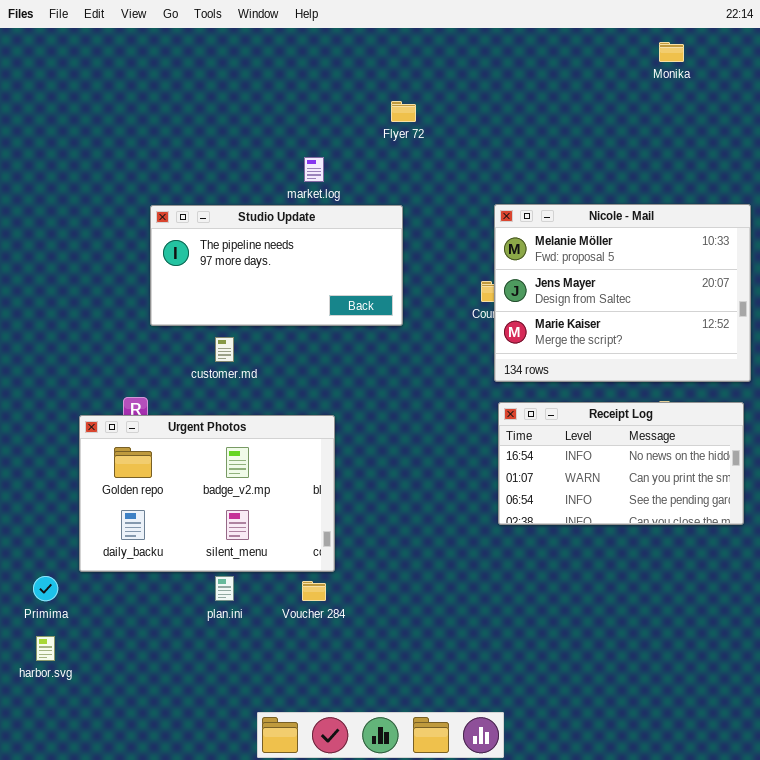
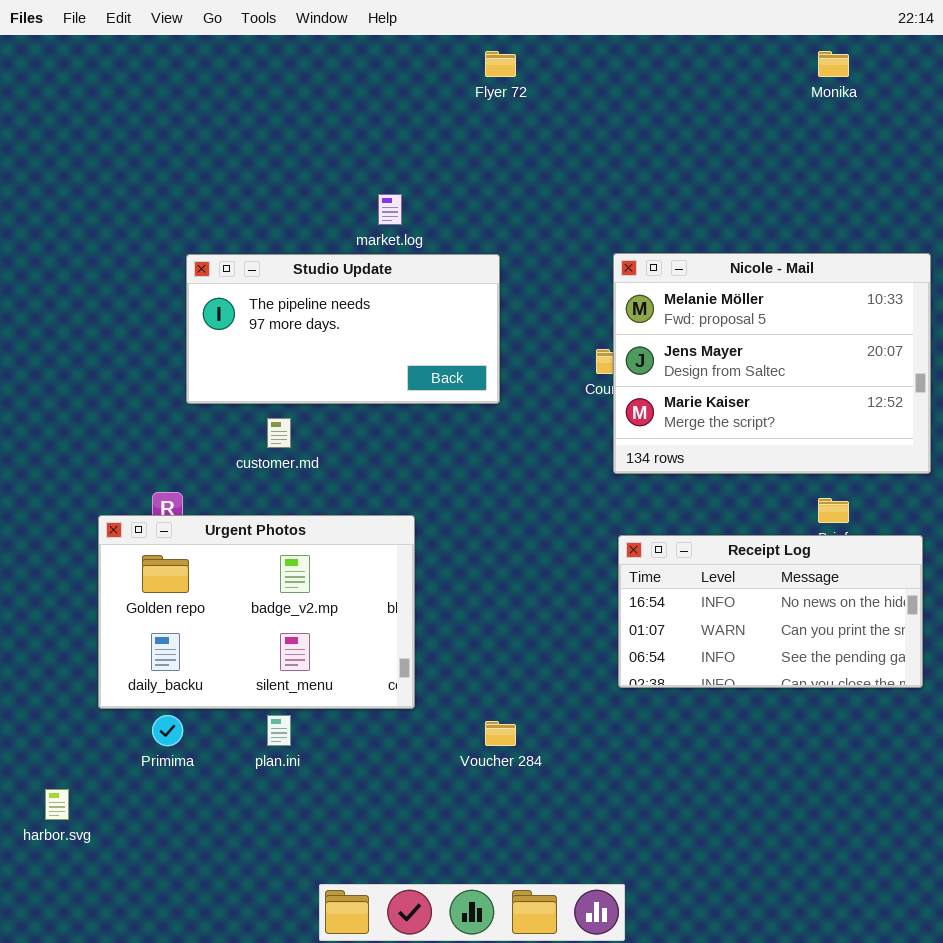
Flyer 72: [391,101,416,122] -> [485,51,516,77], moved
Receipt Log: [498,402,744,525] -> [618,535,923,688], moved
Primima: [33,576,58,601] -> [152,715,183,746], moved
Voucher 284: [302,581,326,601] -> [485,721,516,746], moved

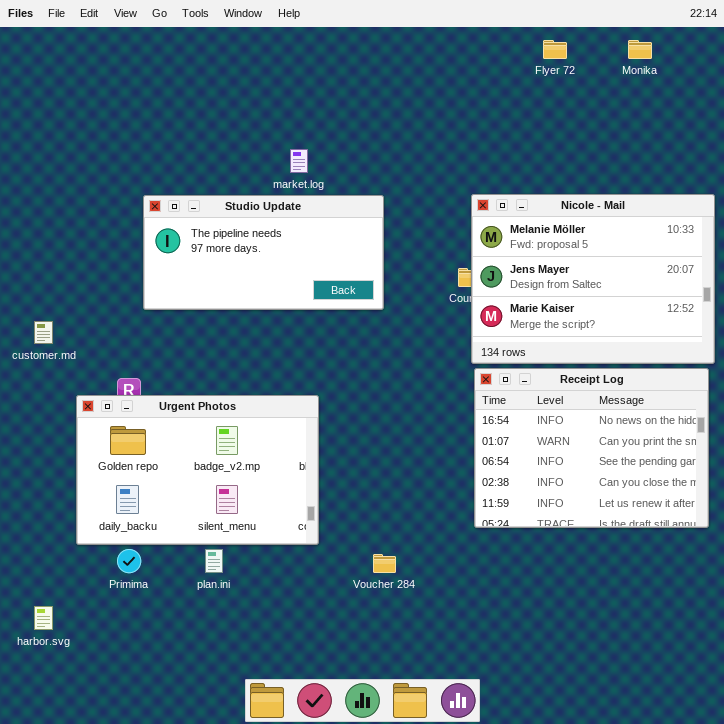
Flyer 72: [485,51,516,77] -> [543,40,567,59], moved
customer.md: [267,418,291,448] -> [34,321,53,344], moved
Receipt Log: [618,535,923,688] -> [474,368,709,528], resized

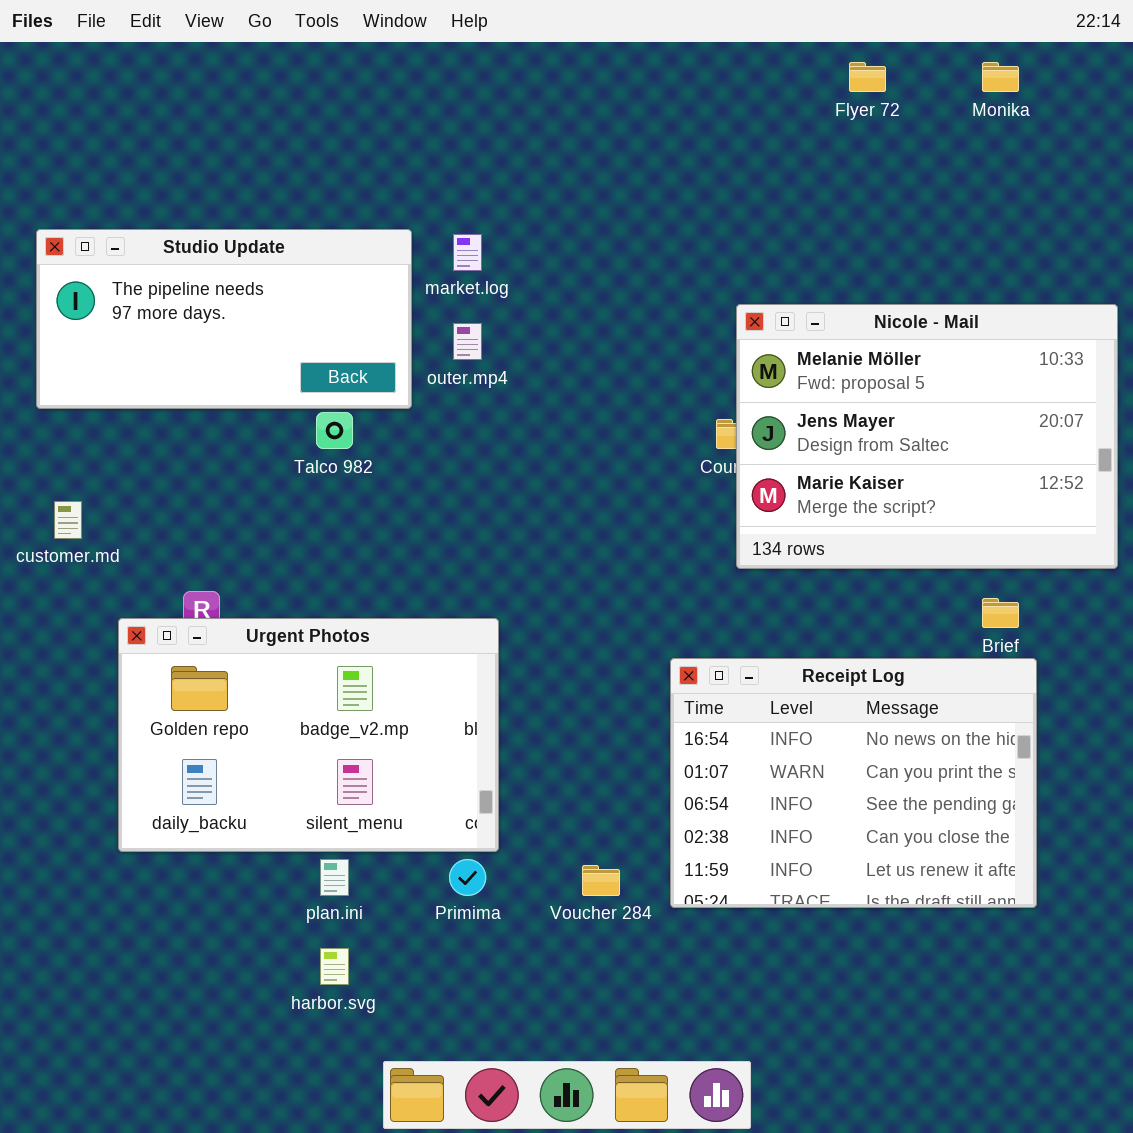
Studio Update: [143,195,384,310] -> [36,229,412,409], moved
Receipt Log: [474,368,709,528] -> [670,658,1037,908], moved
Primima: [117,549,141,573] -> [449,859,486,896], moved
harbor.svg: [34,606,53,630] -> [320,948,349,985], moved

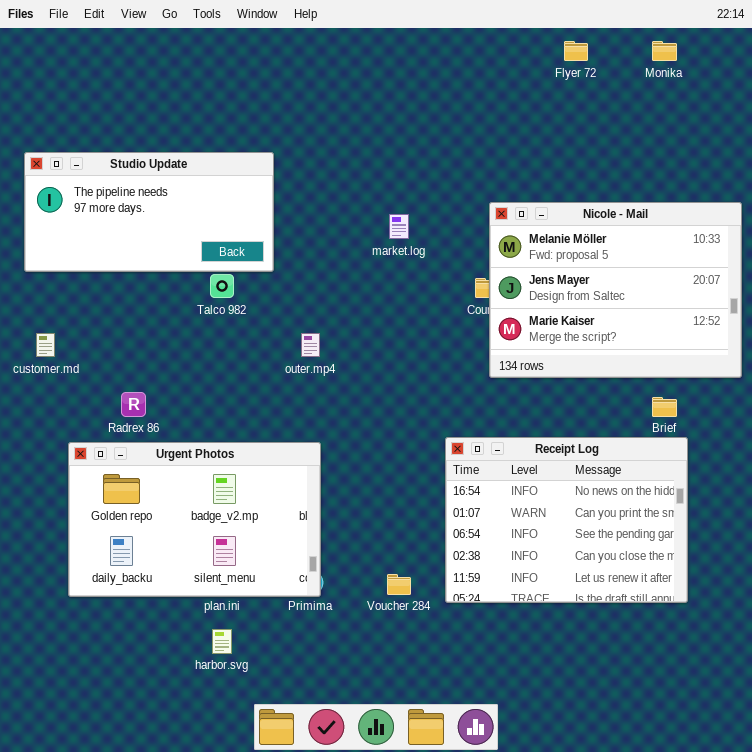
market.log: [453,234,482,271] -> [389,214,409,239], moved
outer.mp4: [453,323,482,360] -> [301,333,320,357], moved
Urgent Photos: [118,618,499,852] -> [68,442,321,597], moved

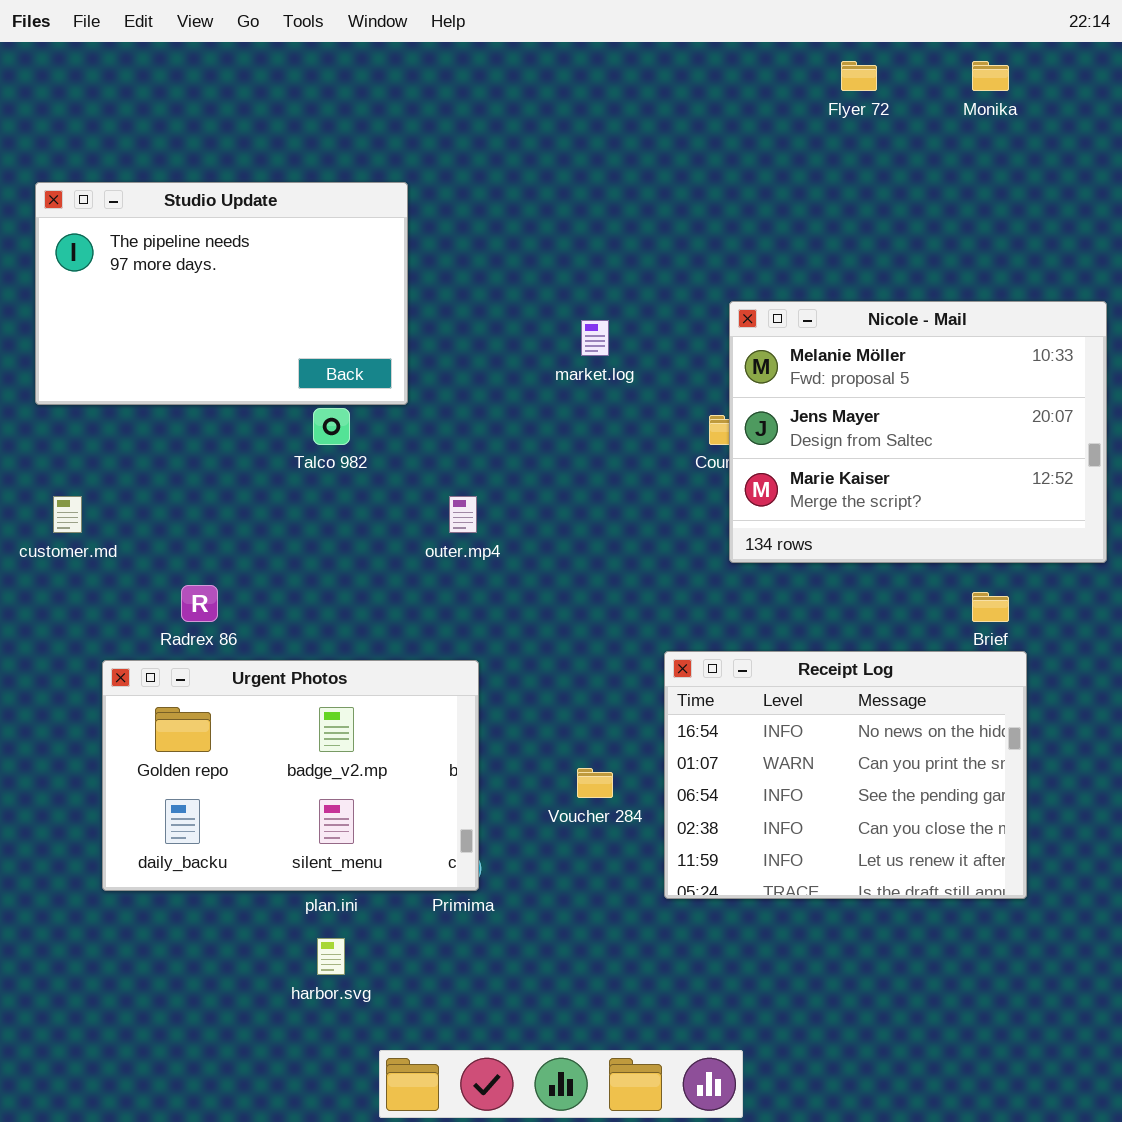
Studio Update: [24,152,274,272] -> [35,182,408,405], resized
Voucher 284: [387,574,411,595] -> [577,768,613,798], moved

